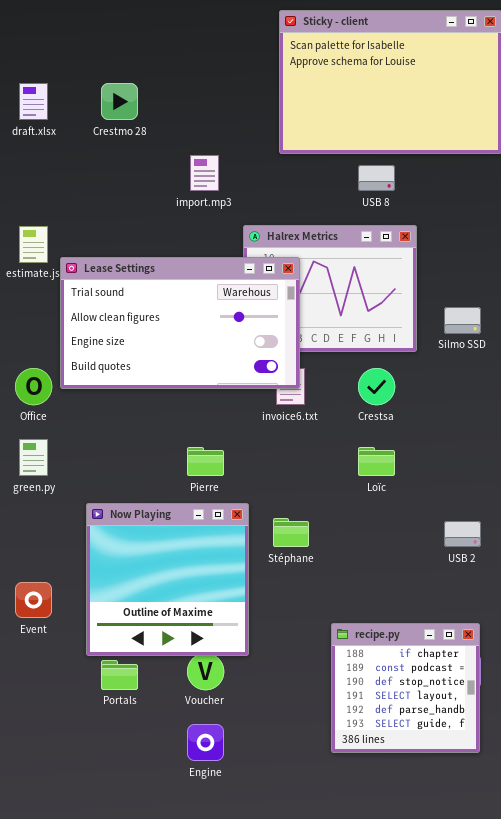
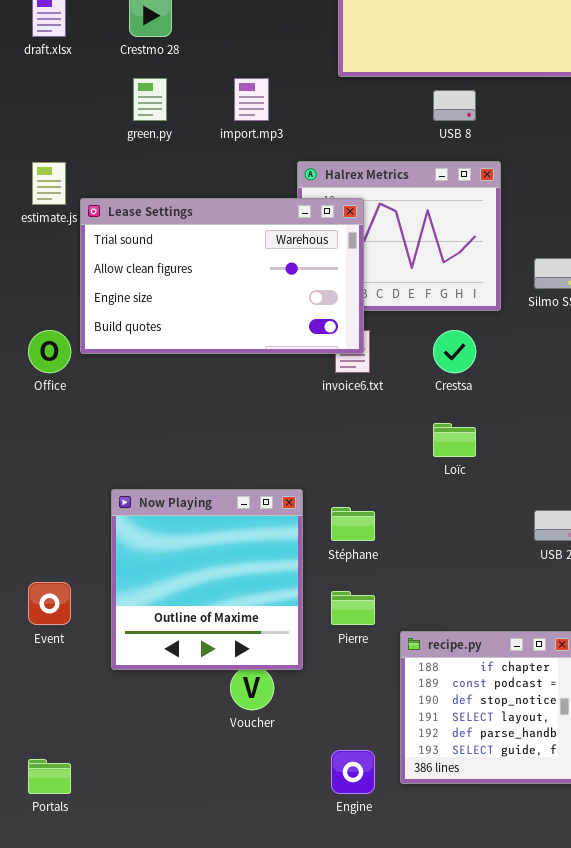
green.py: [19,439,48,476] -> [133,78,167,121], moved
Pierre: [187,447,224,476] -> [331,591,375,625], moved
Portals: [101,660,138,690] -> [28,759,71,794], moved
Engine: [187,724,224,761] -> [331,750,375,794], moved

